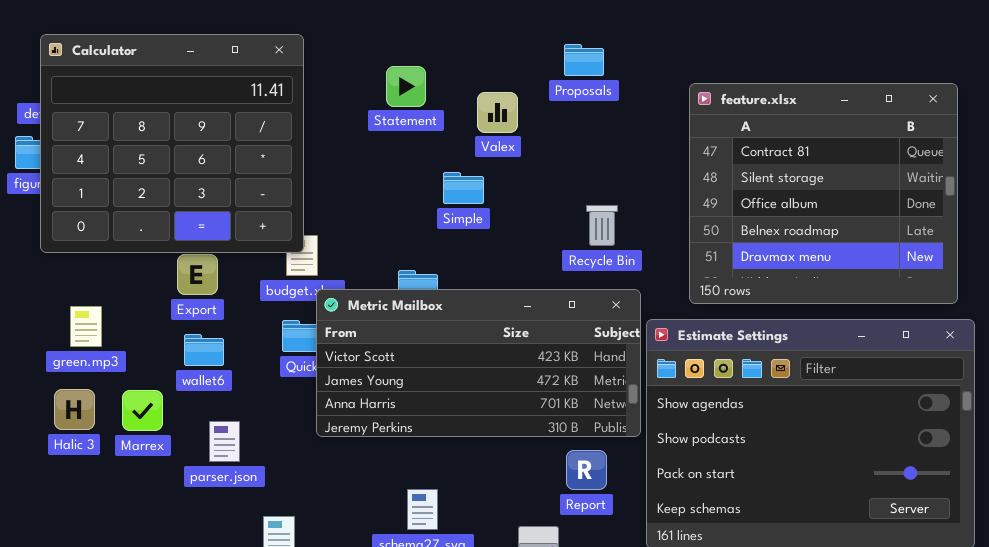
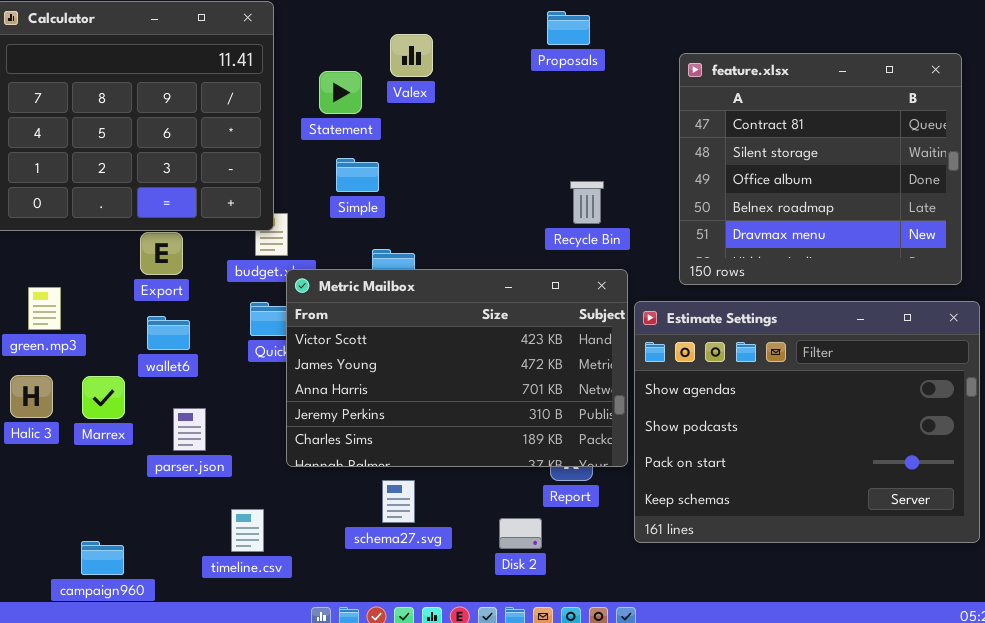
Statement: [386,66,426,107] -> [319,71,362,114], moved
Valex: [477,92,518,133] -> [390,34,433,77], moved
Simple: [443,172,484,204] -> [336,158,379,192], moved
Metric Mailbox: [316,289,641,437] -> [286,269,628,467], resized

